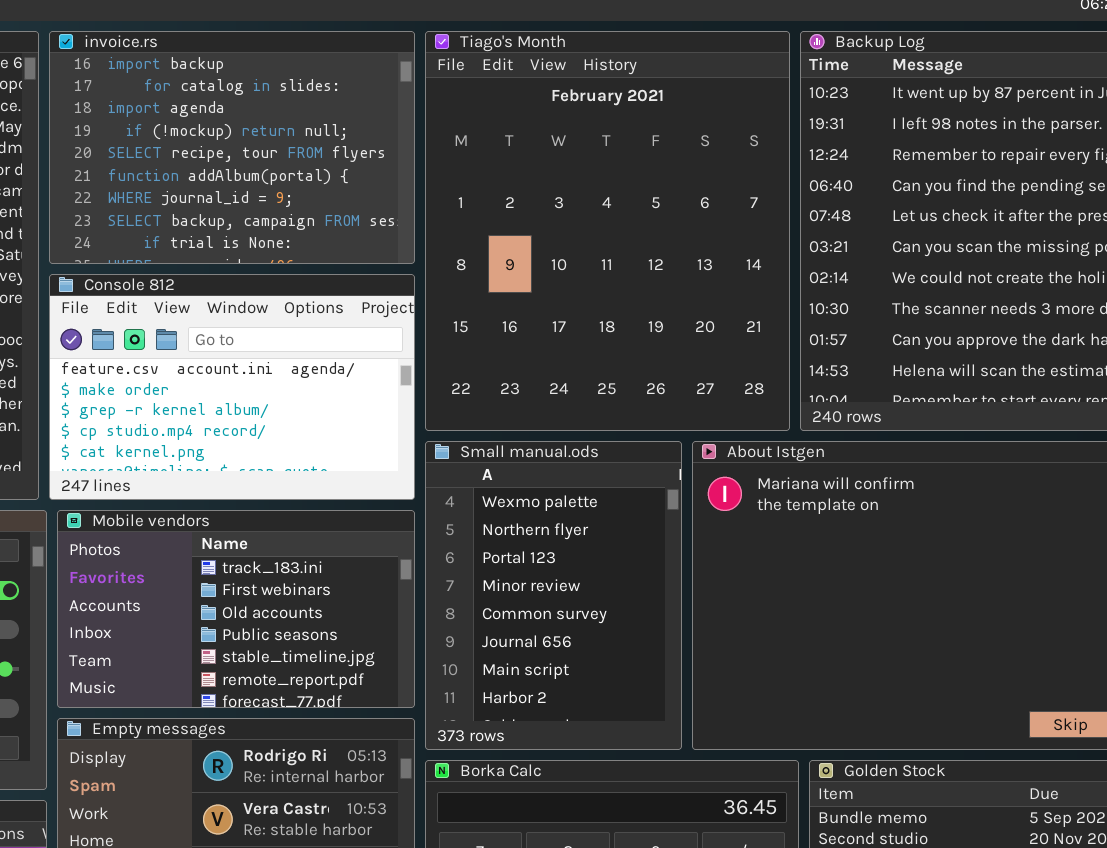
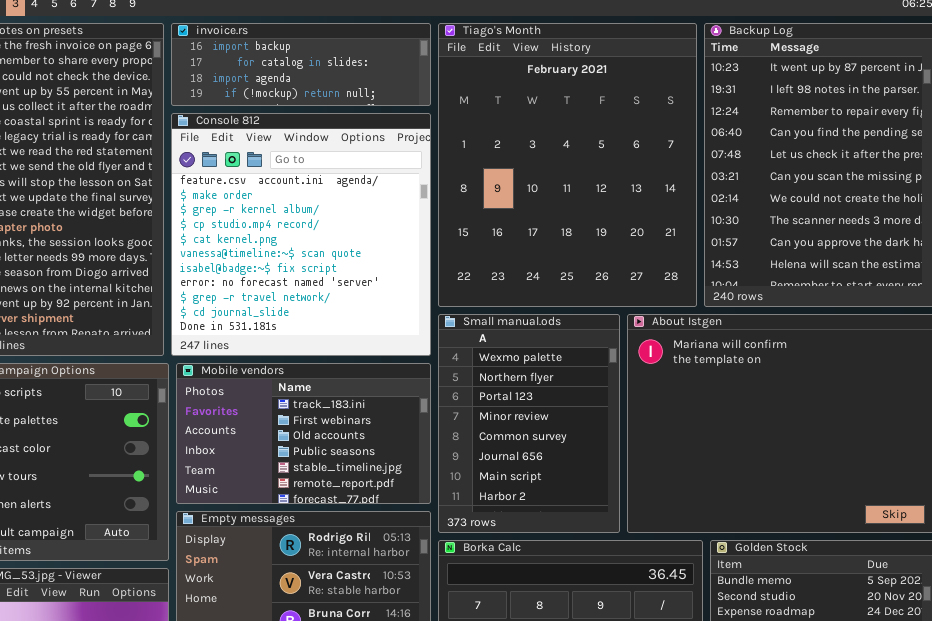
invoice.rs: [49,31,415,264] -> [171,23,431,106], resized
Console 812: [49,274,415,500] -> [171,113,431,356], resized

